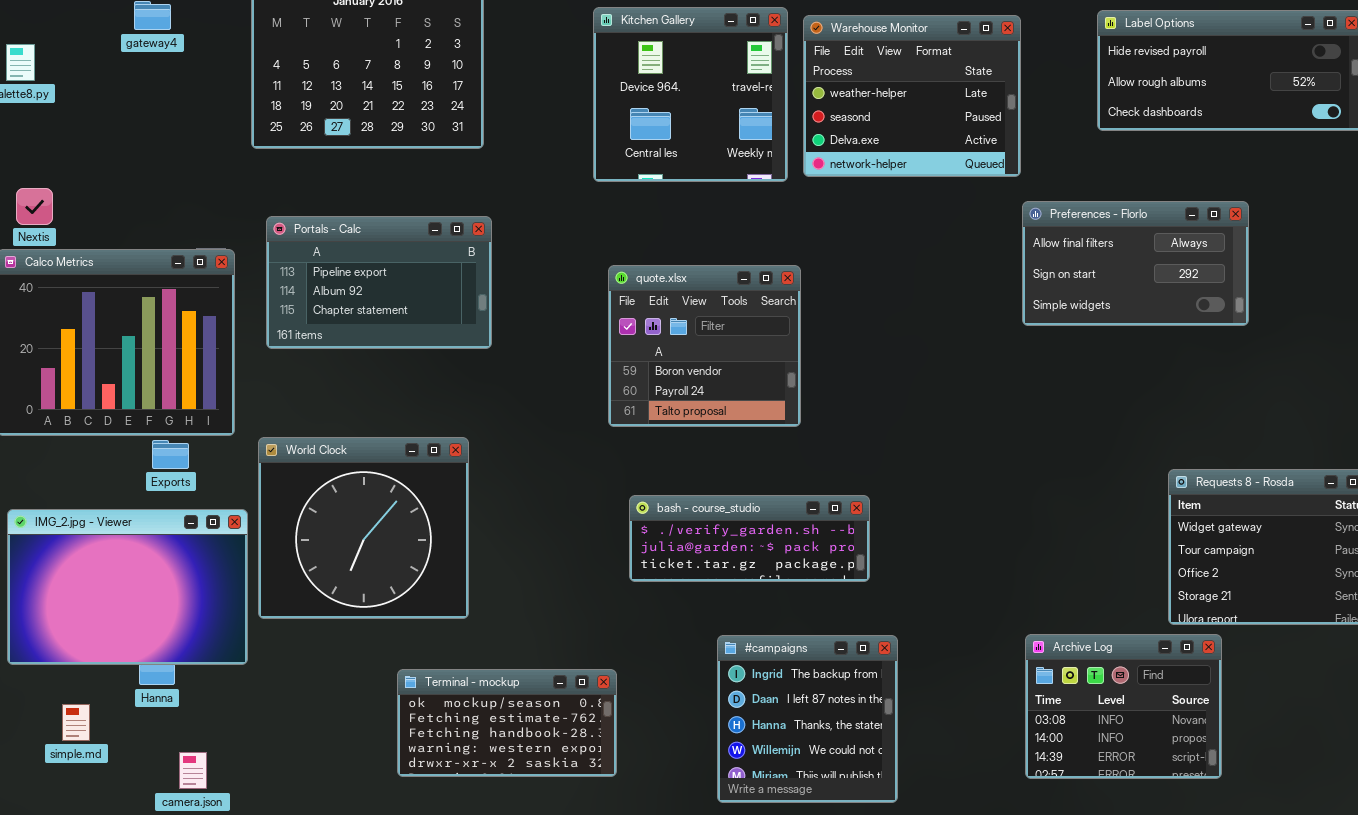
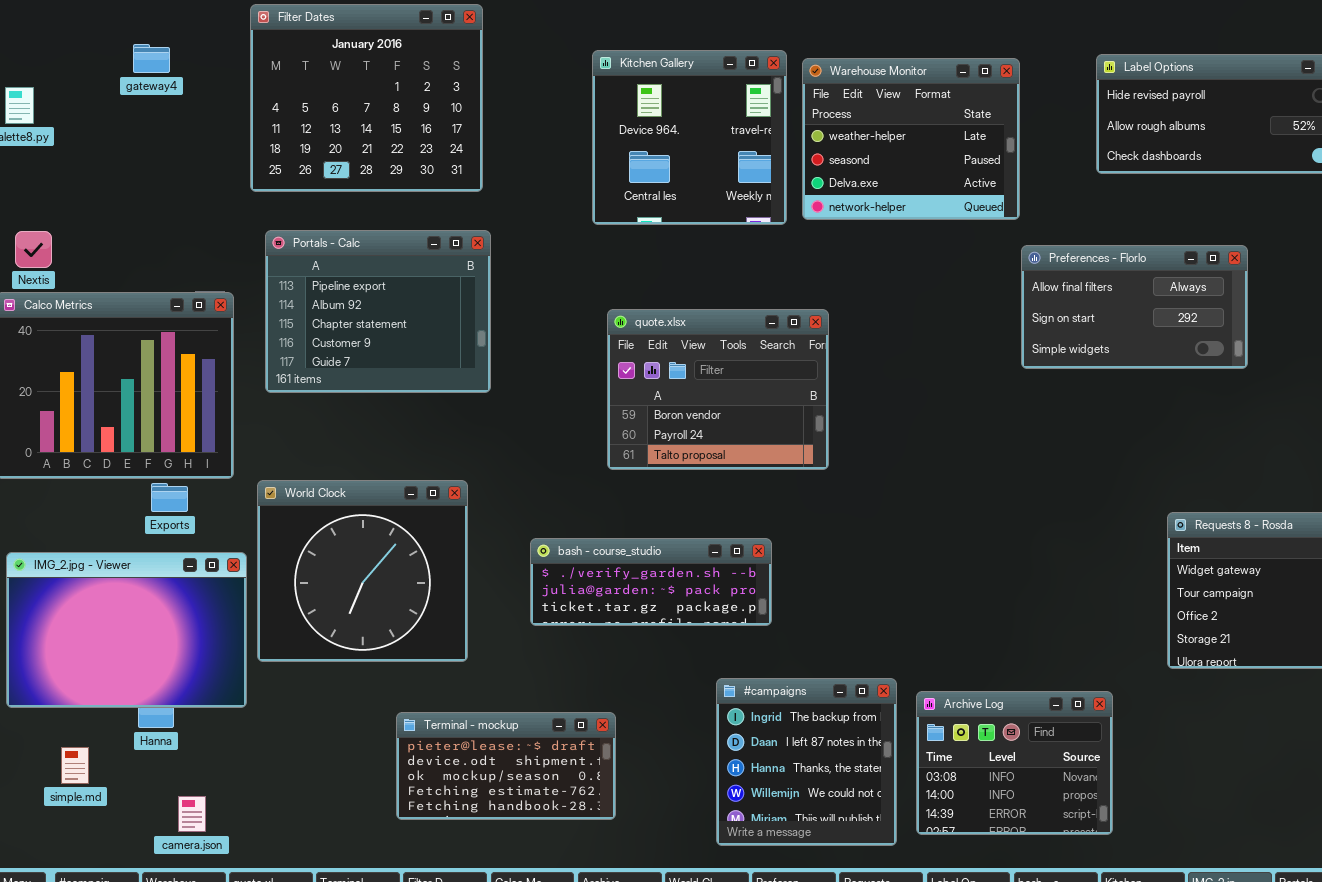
Portals - Calc: [266,216,492,349] -> [265,230,491,393], resized
quote.xlsx: [608,265,801,427] -> [607,309,829,470], resized
bash - course_studio: [629,495,870,582] -> [530,538,772,626], moved
Archive Log: [1025,634,1222,779] -> [916,691,1113,835], moved
Terminal - mockup: [397,669,617,777] -> [396,712,616,820], scrolled up 2 rows

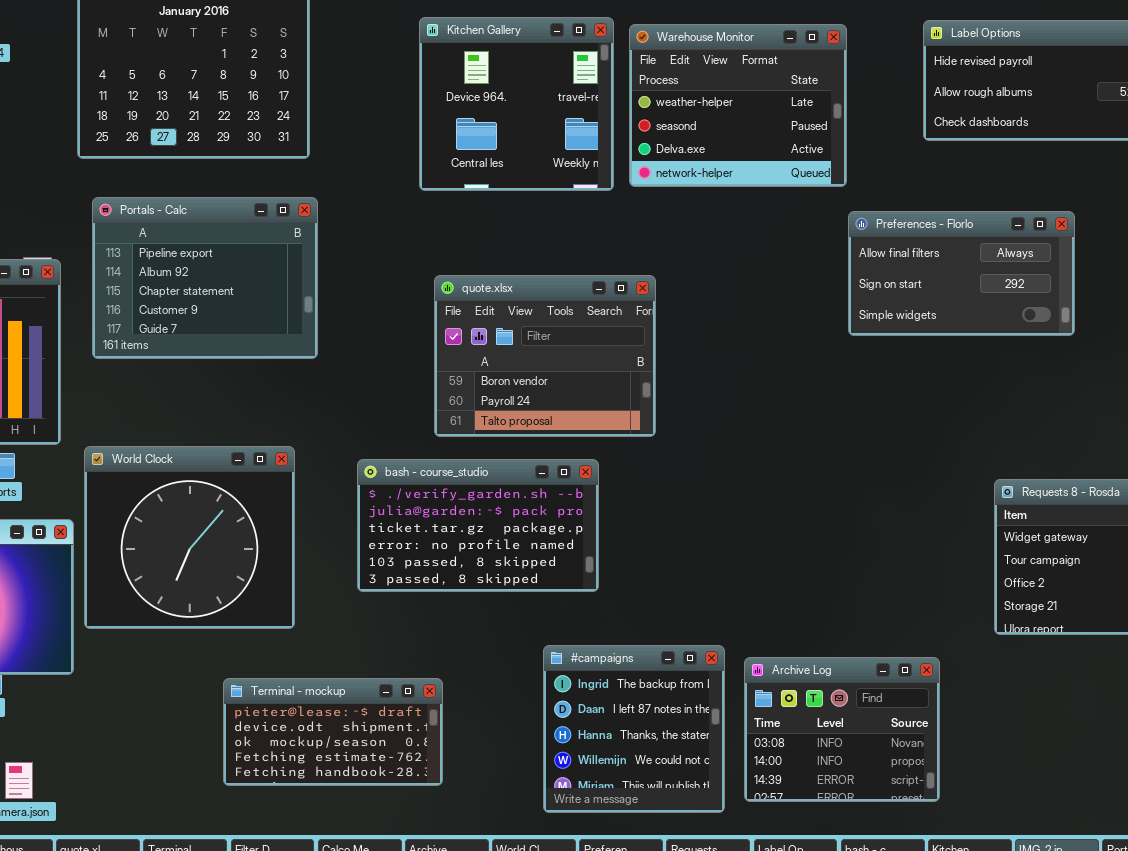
bash - course_studio: [530,538,772,626] -> [357,459,599,592], resized

